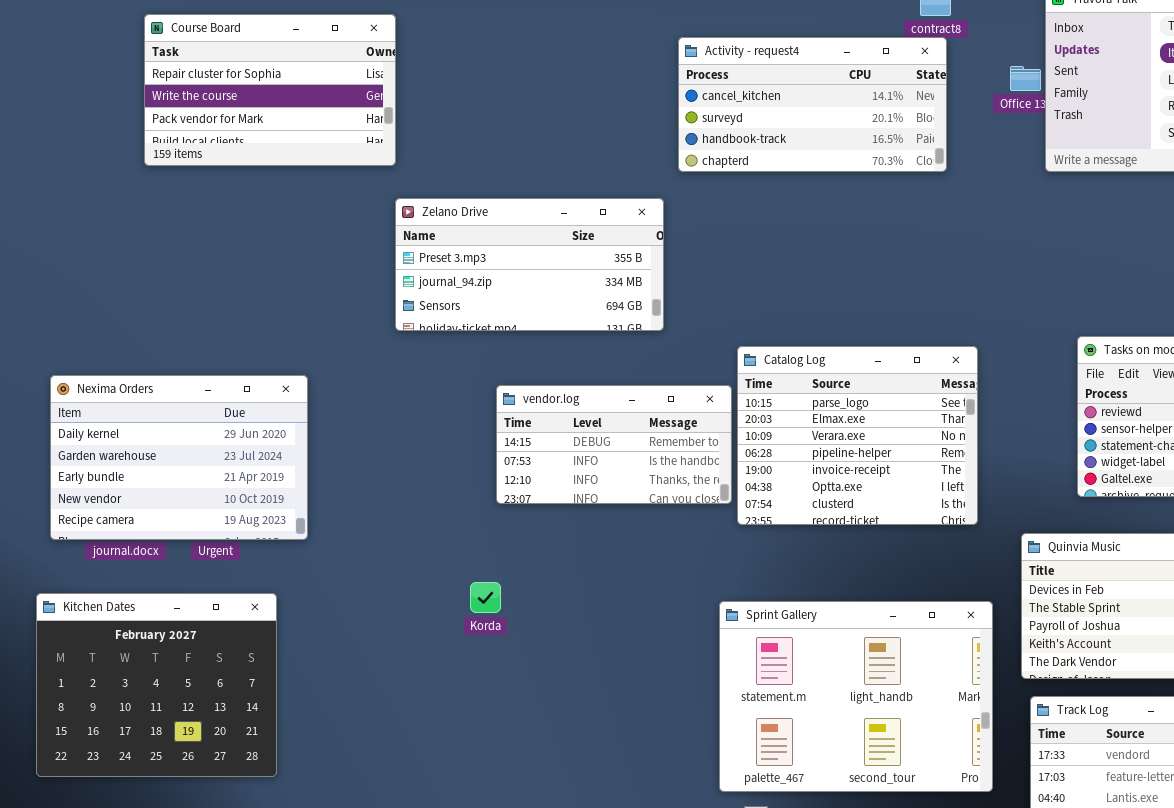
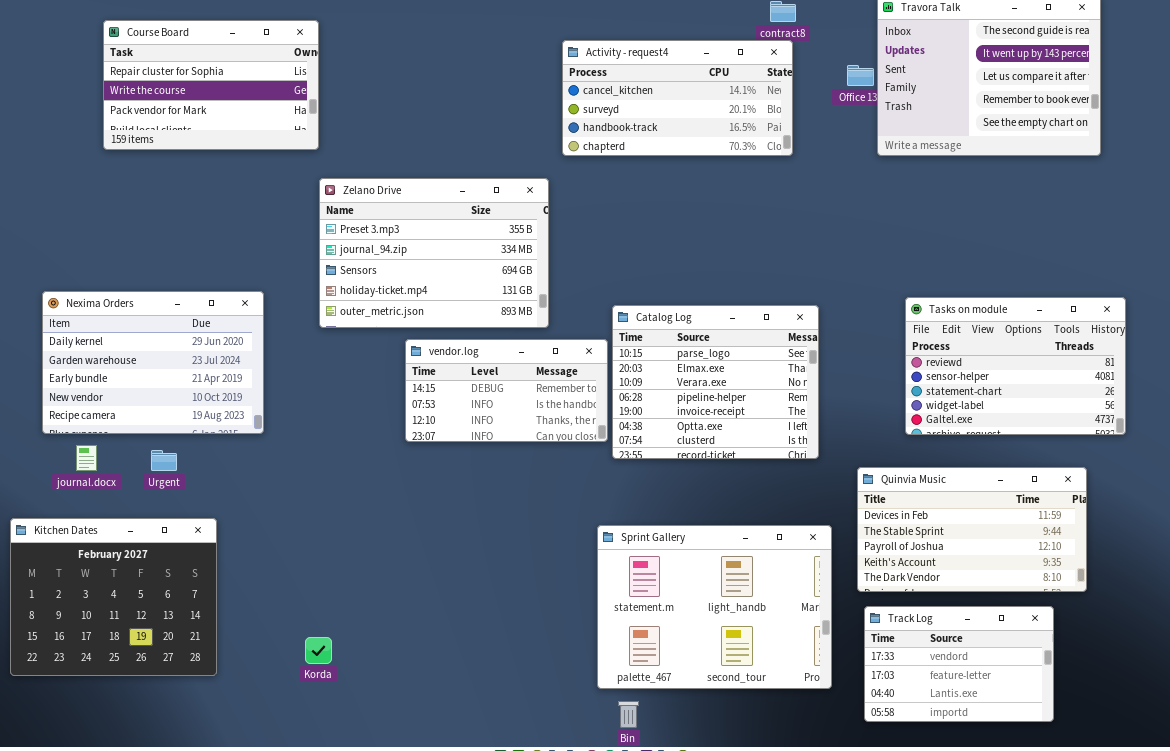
Zelano Drive: [395,198,664,331] -> [319,178,549,328], resized
Nexima Orders: [50,375,308,540] -> [42,291,264,434], moved
Korda: [470,582,501,613] -> [305,637,332,664], moved

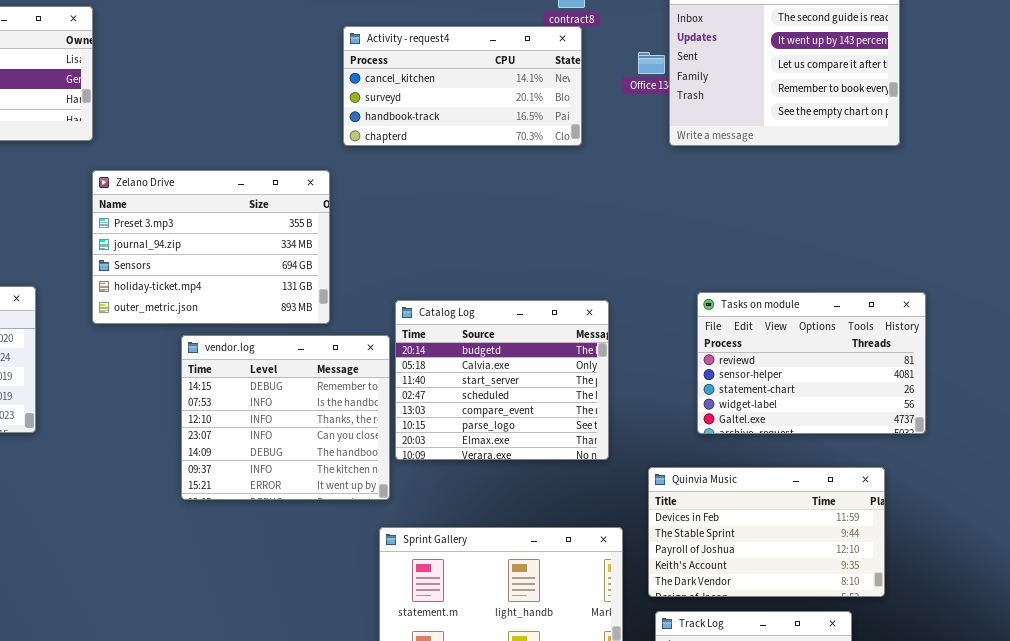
Catalog Log: [612,305,819,459] -> [395,300,609,460], scrolled up 5 rows
vendor.log: [405,339,608,442] -> [181,335,390,500], resized

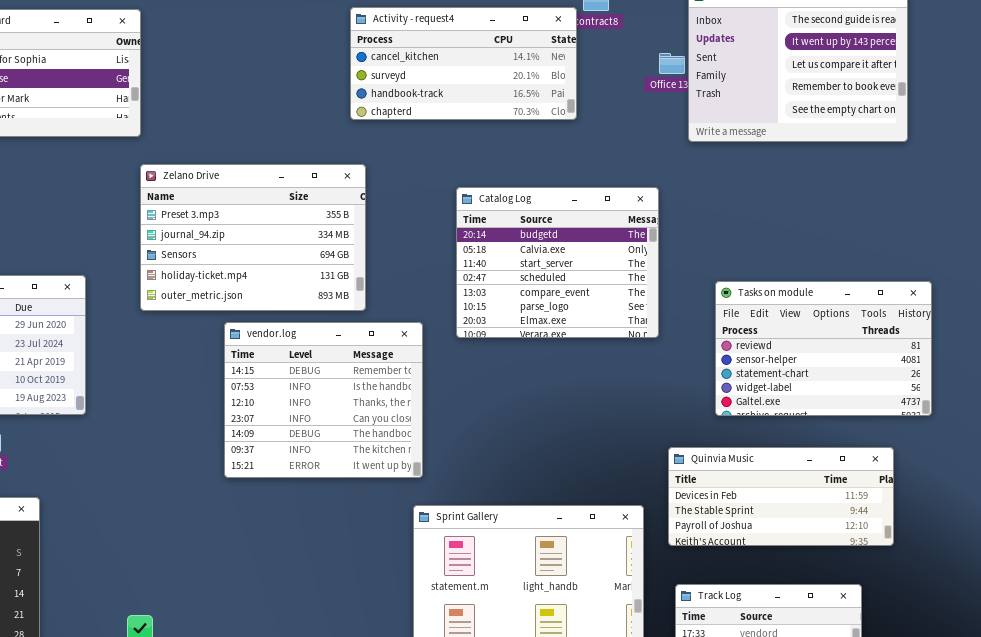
Activity - request4: [343,26,582,146] -> [350,7,577,120], moved
Catalog Log: [395,300,609,460] -> [456,187,659,338], moved
Quinvia Music: [648,467,885,597] -> [668,447,894,546], resized

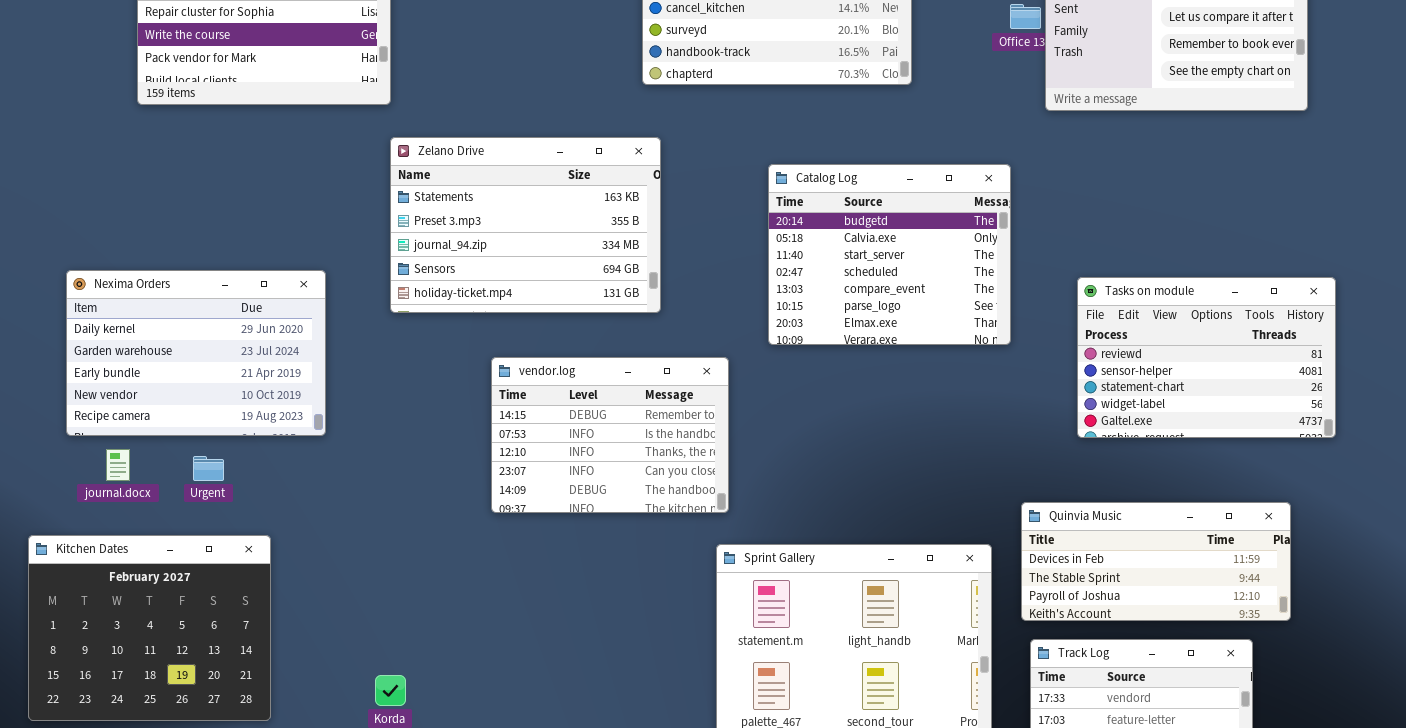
Zelano Drive: [140,164,366,311] -> [390,137,661,313], scrolled up 1 row
vendor.log: [224,322,423,478] -> [491,357,729,513], resized
Quinvia Music: [668,447,894,546] -> [1021,502,1291,621], moved

